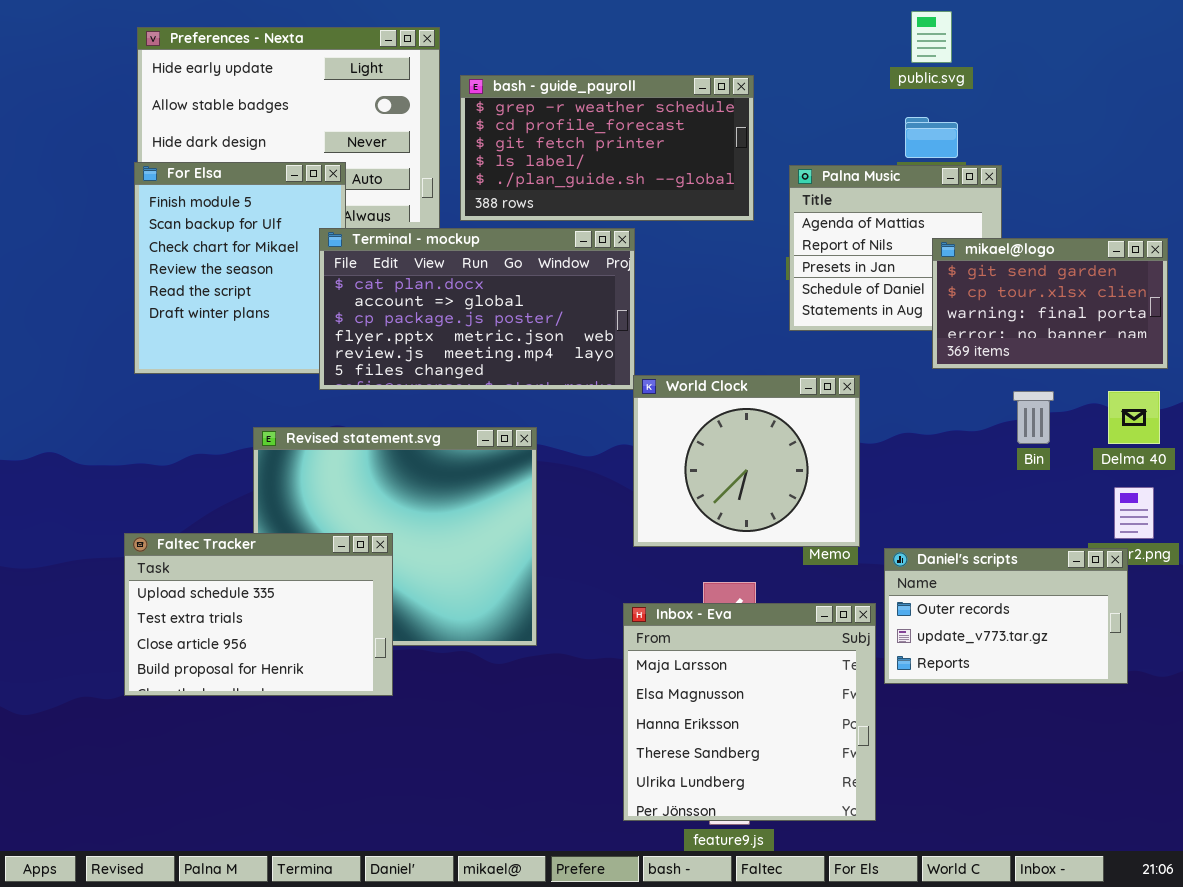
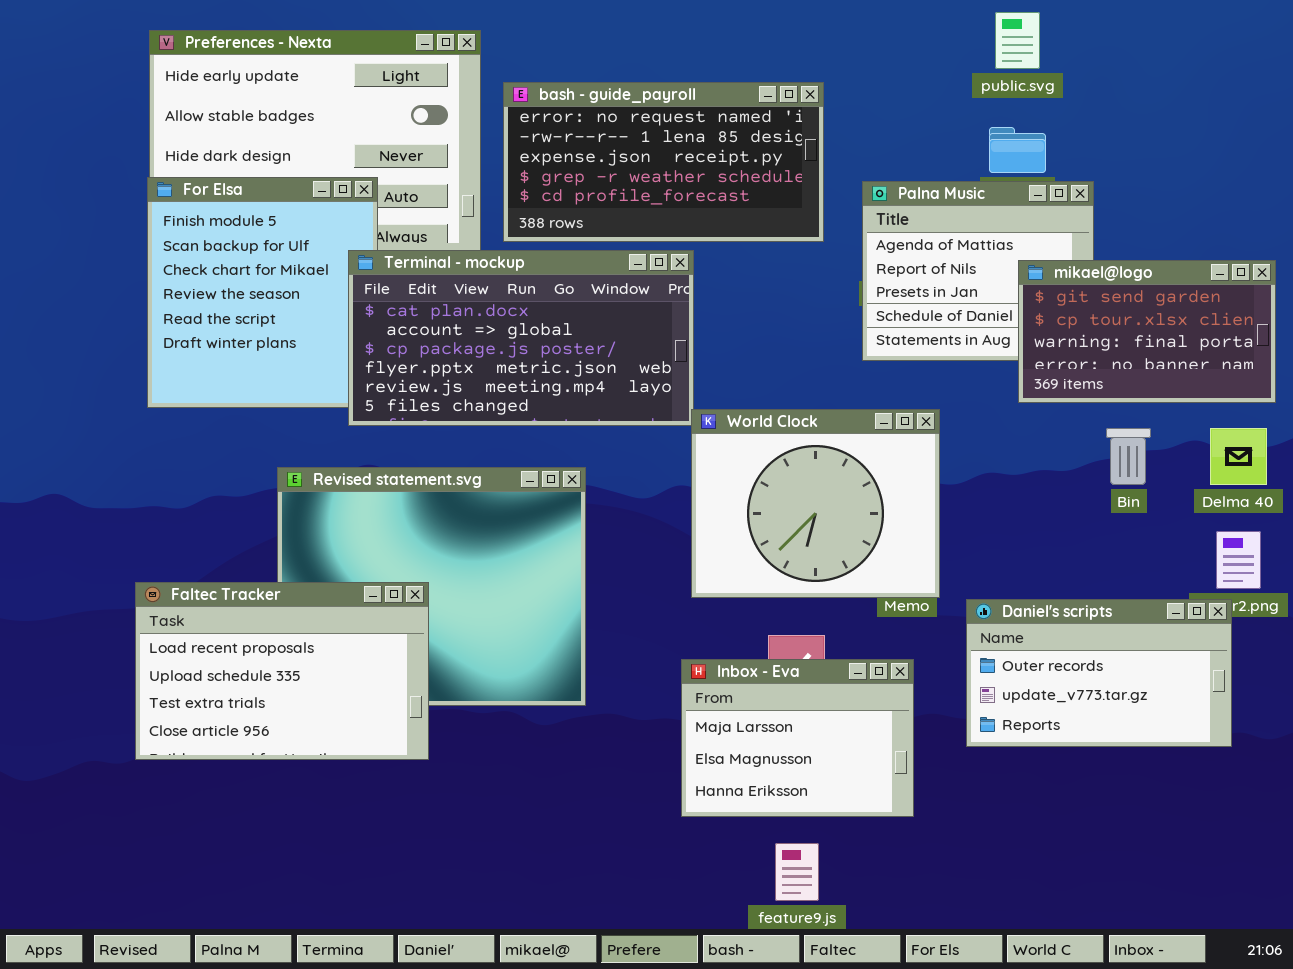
bash - guide_payroll: [460,75,754,221] -> [503,82,824,242], scrolled up 3 rows
Faltec Tracker: [124,533,393,696] -> [135,582,429,760], scrolled up 1 row
Inbox - Eva: [623,603,876,821] -> [681,659,914,817], resized

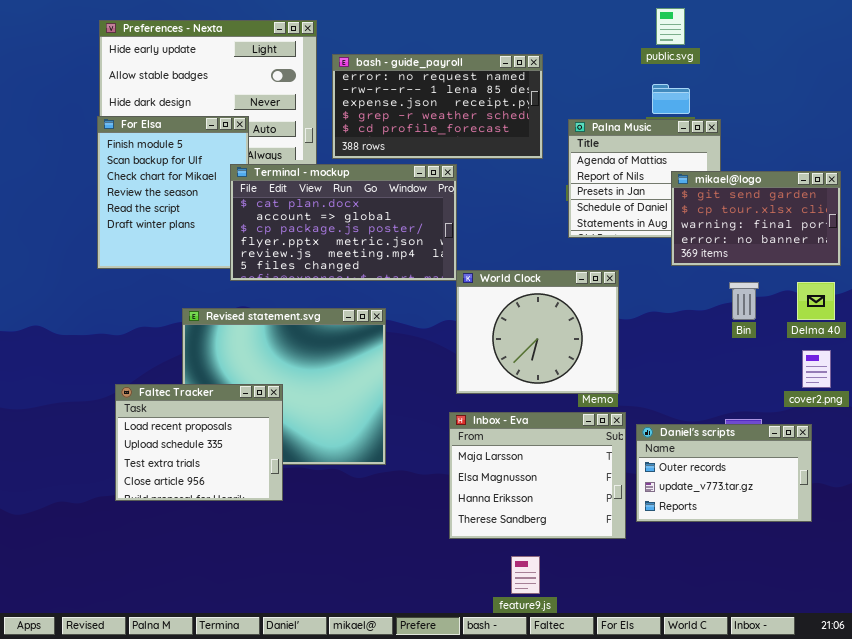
Faltec Tracker: [135,582,429,760] -> [115,384,283,501], resized
Daniel's scripts: [966,599,1232,747] -> [636,424,812,522], moved
Inbox - Eva: [681,659,914,817] -> [449,412,626,539], resized

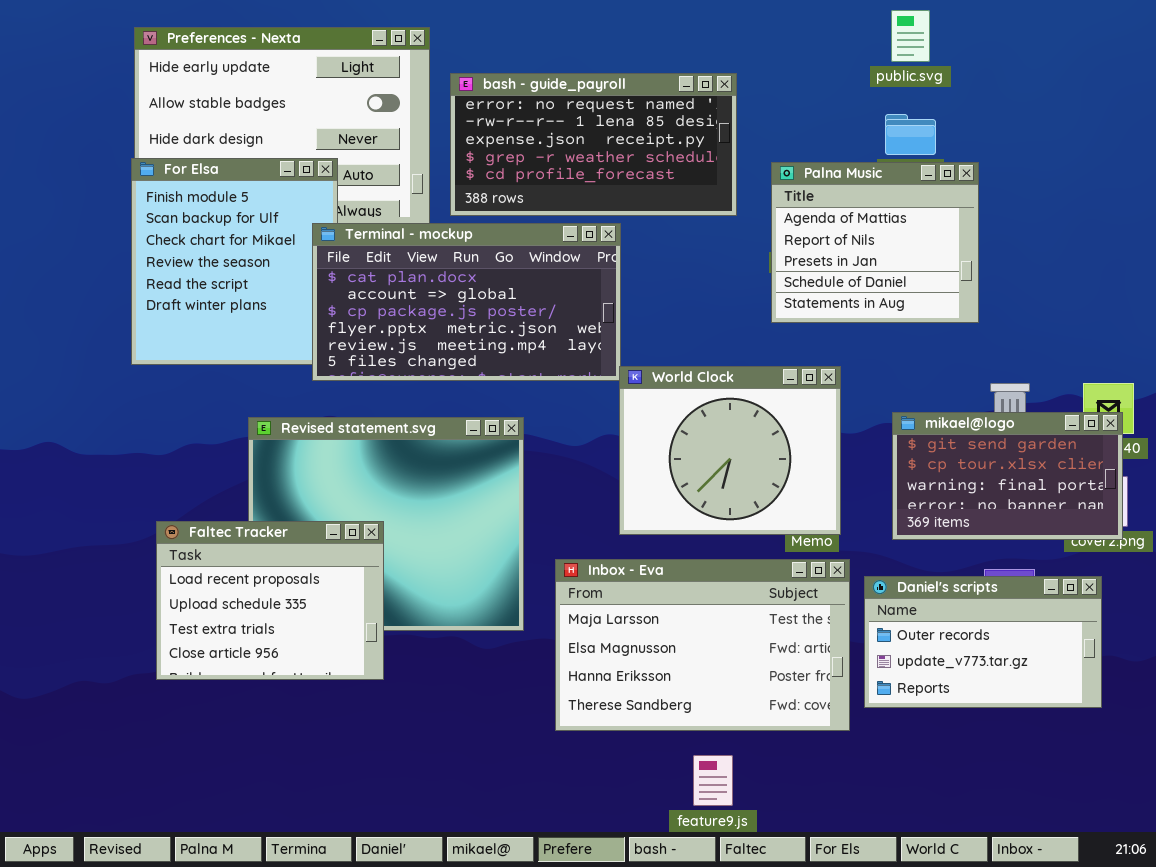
mikael@logo: [671,171,841,266] -> [892,412,1123,540], moved
Inbox - Eva: [449,412,626,539] -> [555,559,850,731], resized

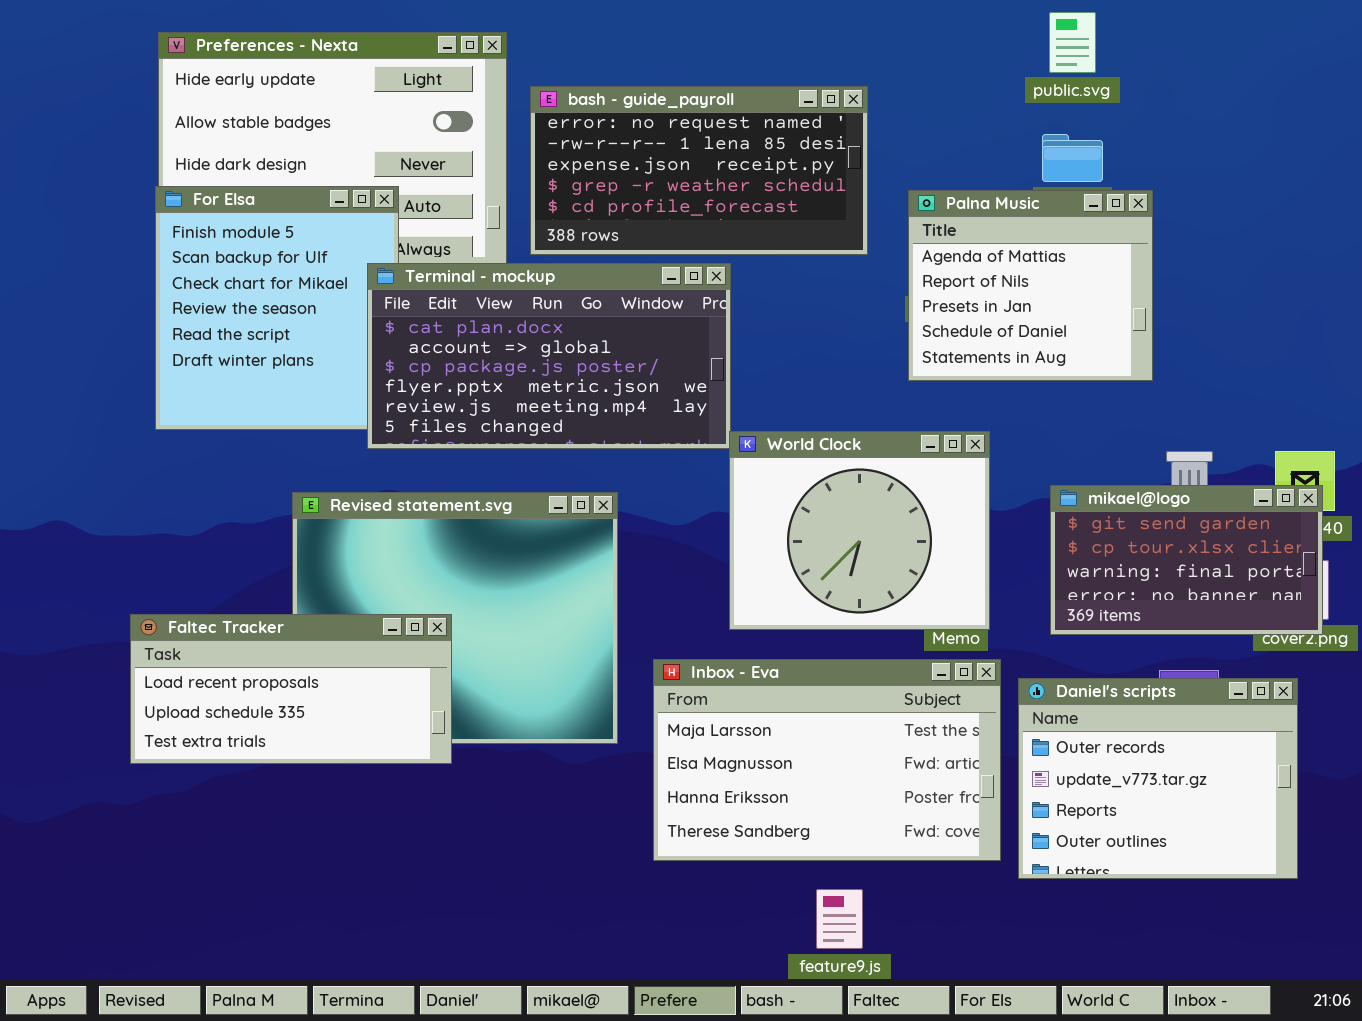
Faltec Tracker: [156,521,384,680] -> [130,614,452,764], resized
Daniel's scripts: [864,576,1102,708] -> [1018,678,1298,879], resized

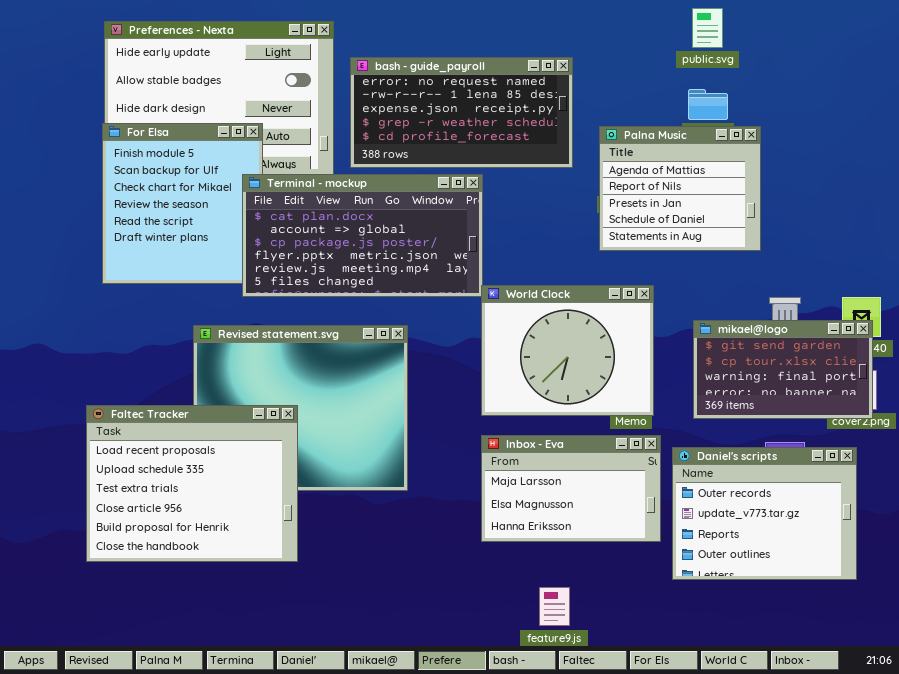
Faltec Tracker: [130,614,452,764] -> [86,405,298,562], resized
Inbox - Eva: [653,659,1001,861] -> [481,435,661,542], resized

